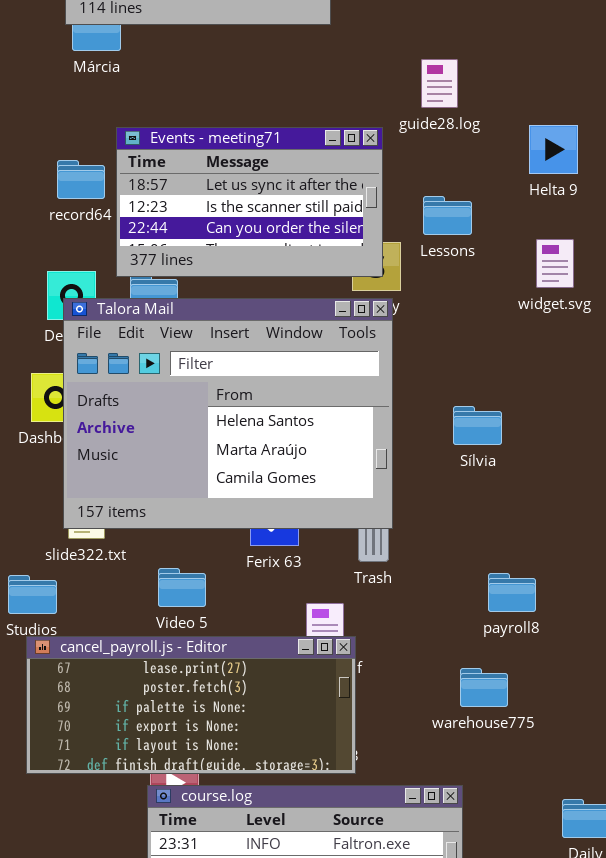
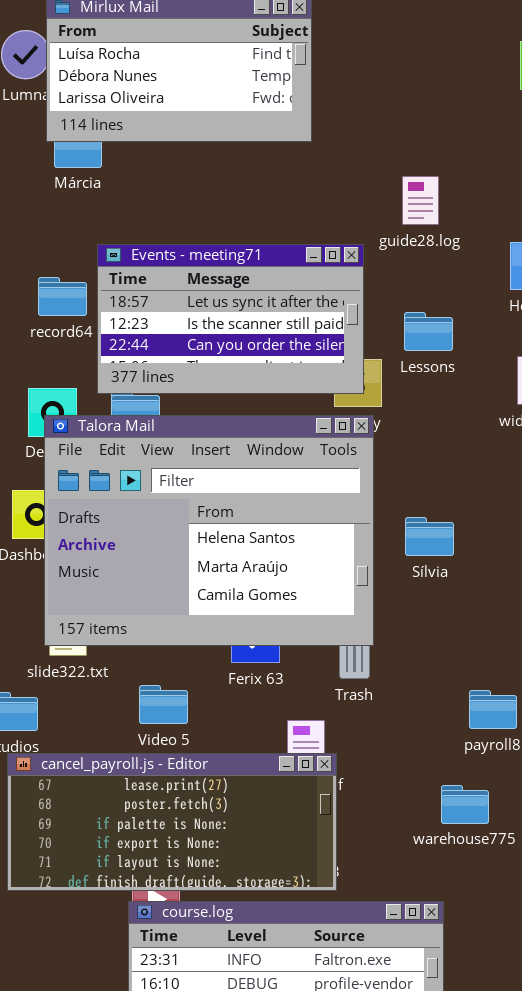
Sílvia: [453,406,502,445] -> [405,517,454,556], moved

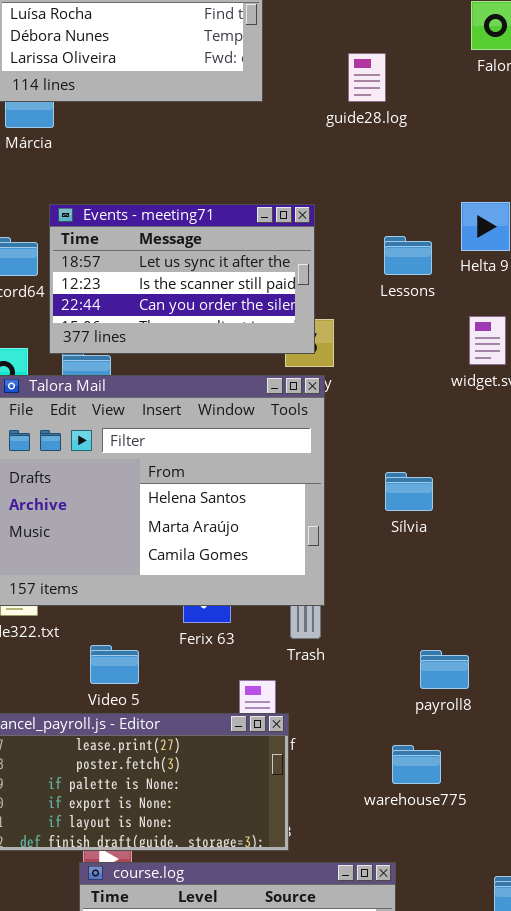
guide28.log: [402,176,439,225] -> [348,53,386,102], moved
Lessons: [404,312,453,351] -> [384,236,432,275], moved
Sílvia: [405,517,454,556] -> [385,472,433,511], moved

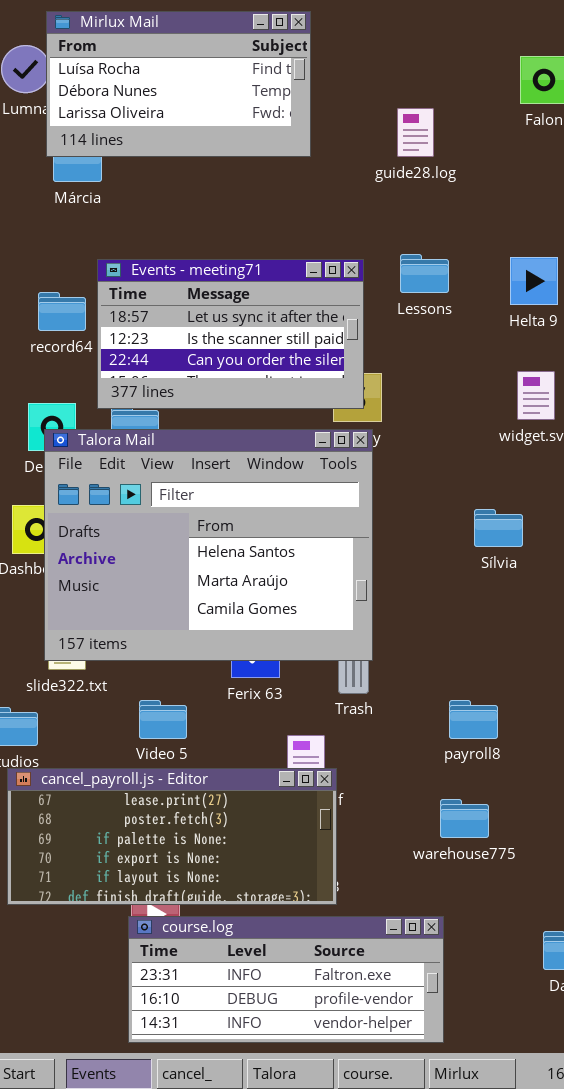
Lessons: [384,236,432,275] -> [400,254,449,293], moved
Sílvia: [385,472,433,511] -> [474,509,523,547], moved
payroll8: [420,650,469,689] -> [449,700,498,739], moved

